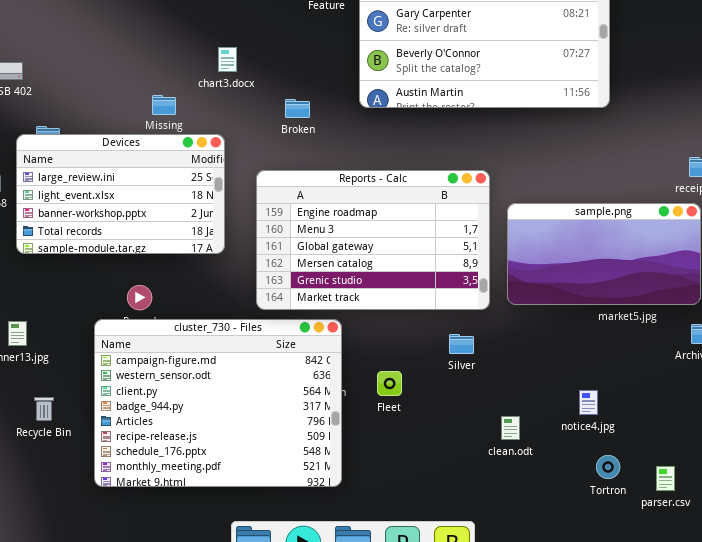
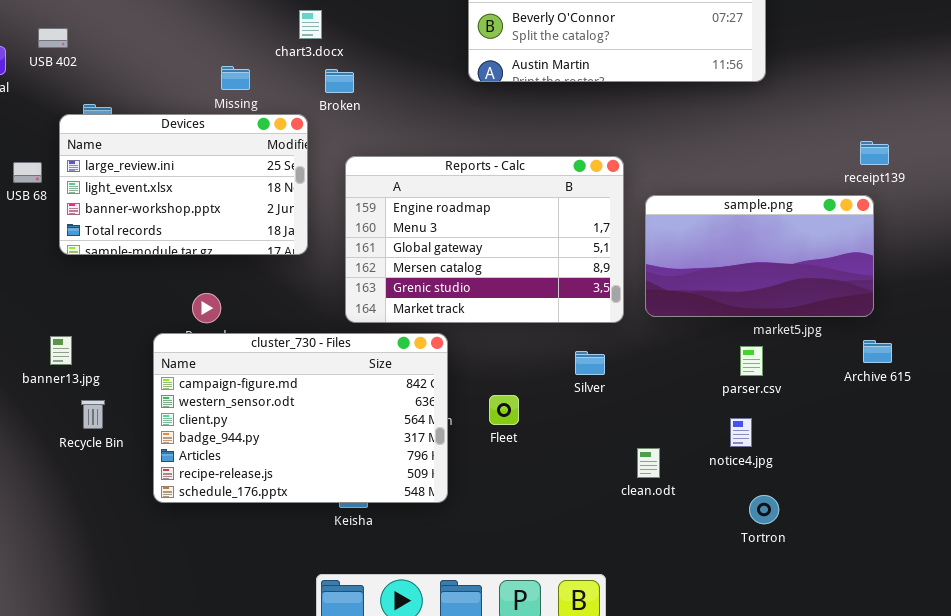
Broken: [285,99,310,118] -> [325,69,354,93], moved
cluster_730 - Files: [94,319,342,487] -> [153,333,448,503], resized
Recycle Bin: [34,397,54,421] -> [81,400,105,429], moved
parser.csv: [656,466,675,491] -> [740,346,763,376], moved

